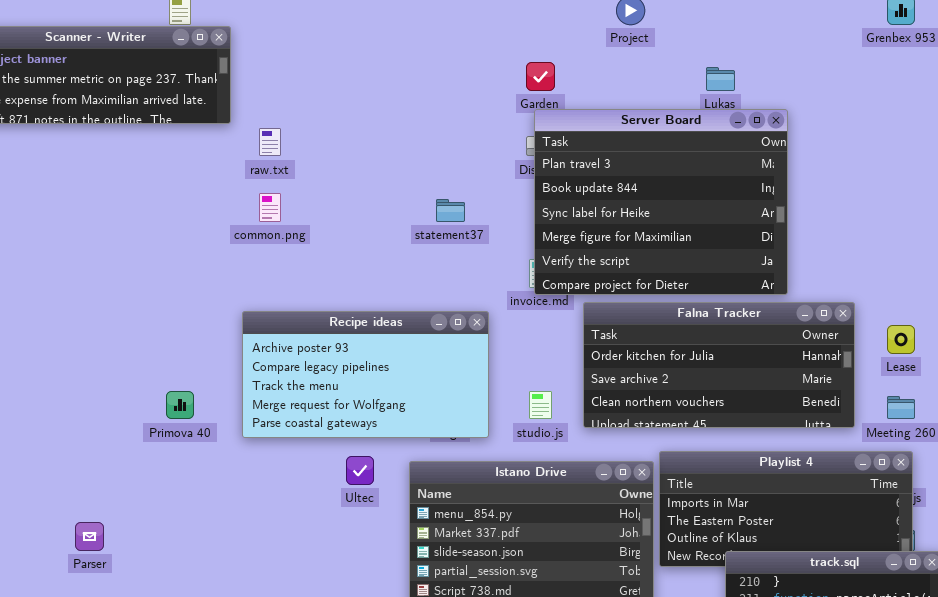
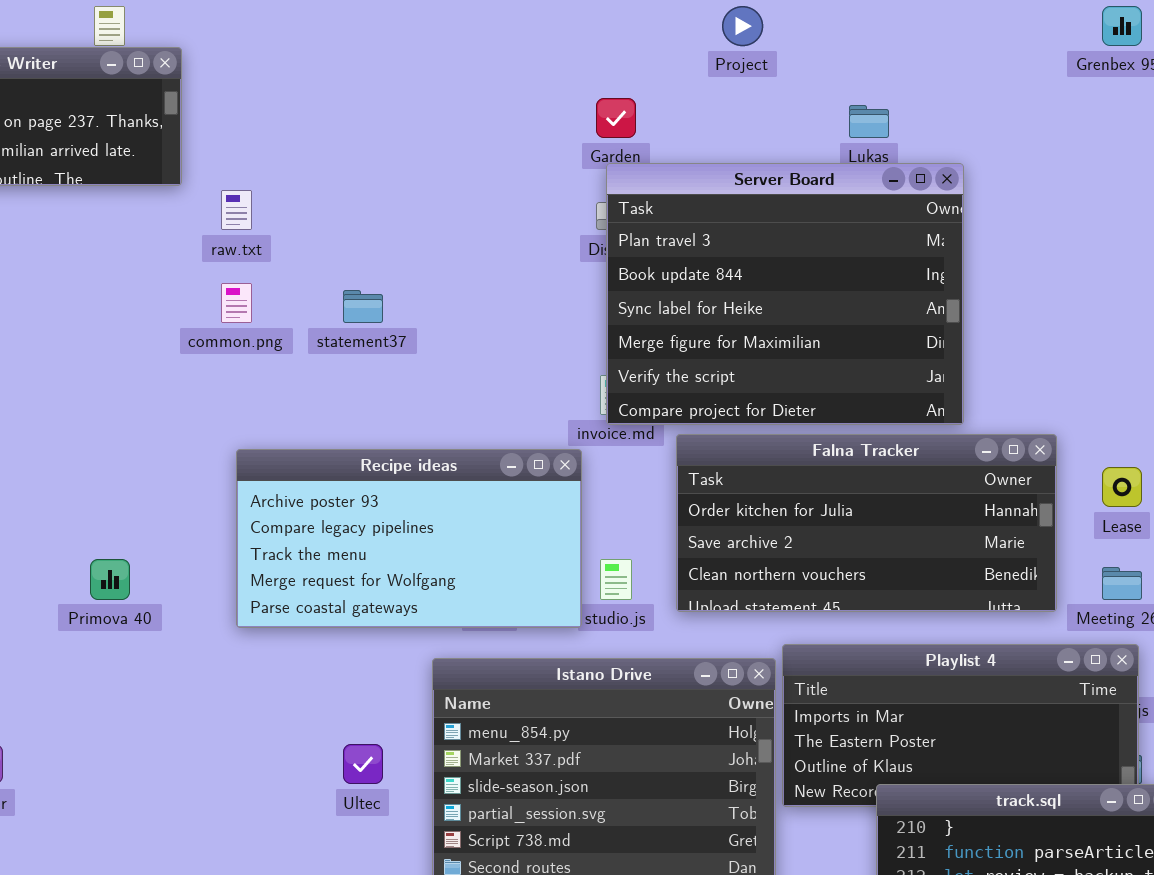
statement37: [436,199,465,222] -> [343,290,383,323], moved
Recipe ideas: [242,311,489,438] -> [236,449,582,628], moved
Ultec: [346,456,374,485] -> [343,744,383,784], moved

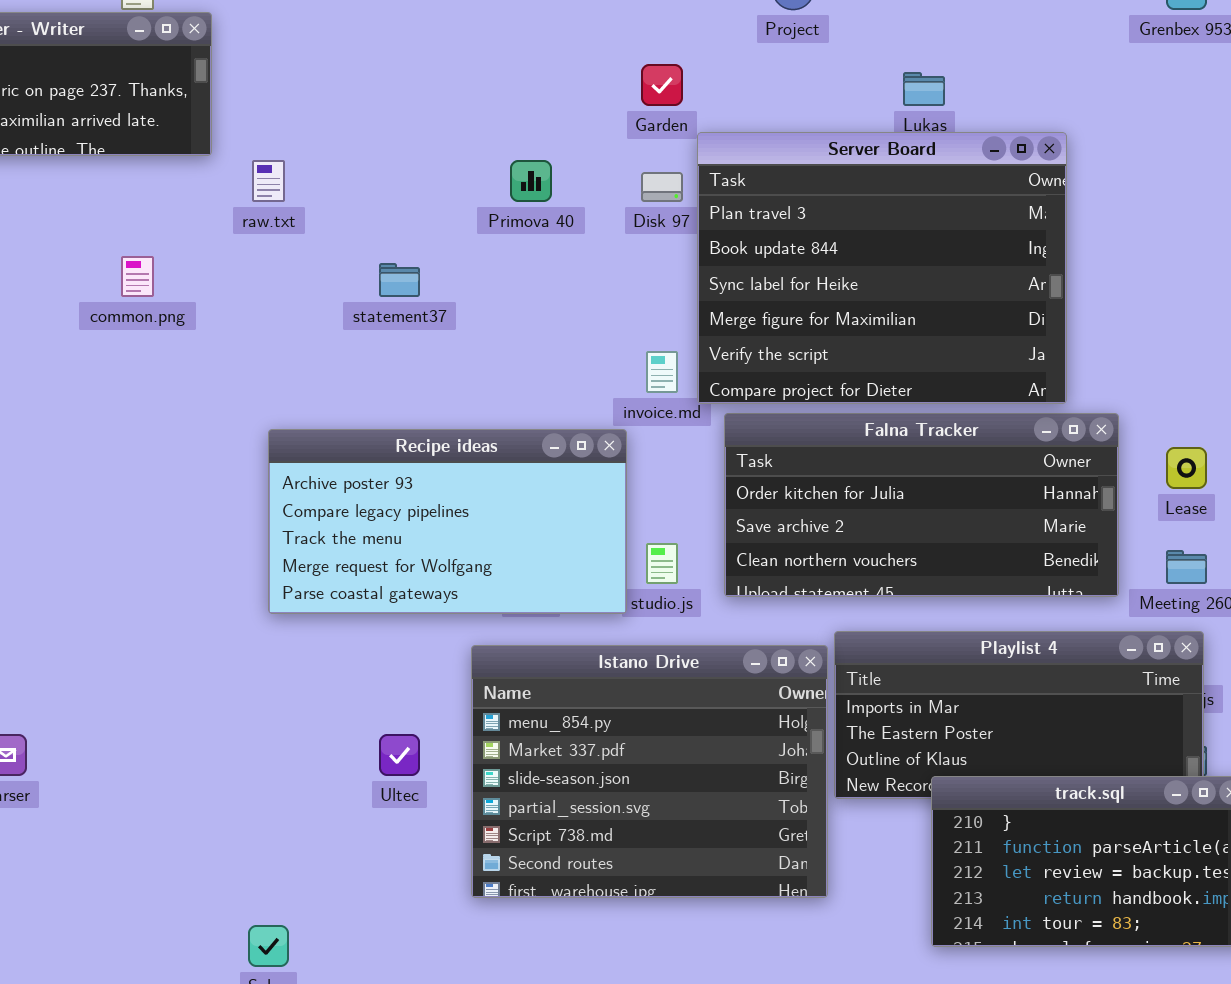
Server Board: [606,163,964,425] -> [697,132,1067,404], moved
common.png: [221,283,252,323] -> [121,256,154,297], moved
Primova 40: [90,559,130,600] -> [510,160,552,202], moved

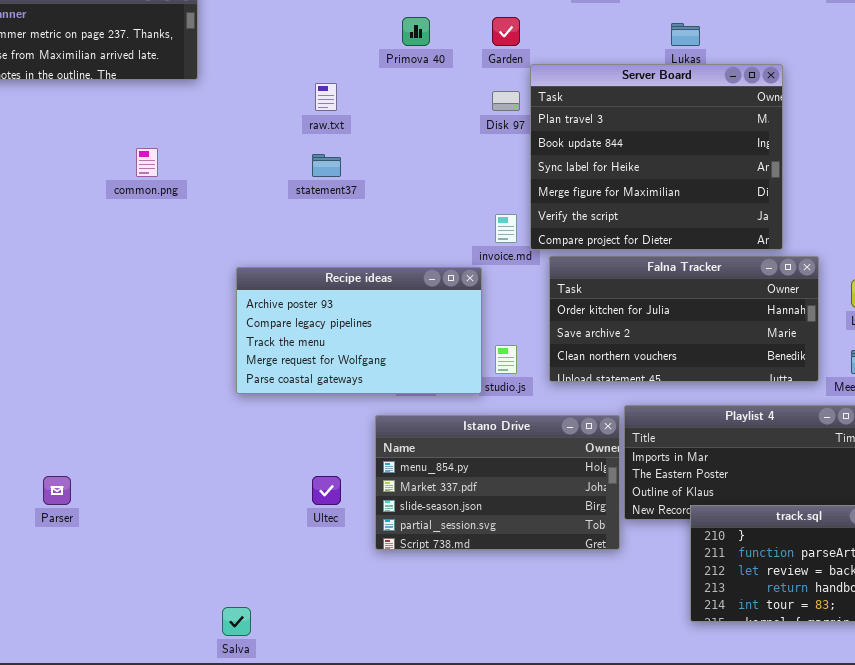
raw.txt: [252,160,285,202] -> [315,83,337,111], moved
Primova 40: [510,160,552,202] -> [402,17,430,46], moved
Istano Drive: [471,645,828,898] -> [375,415,620,550], resized

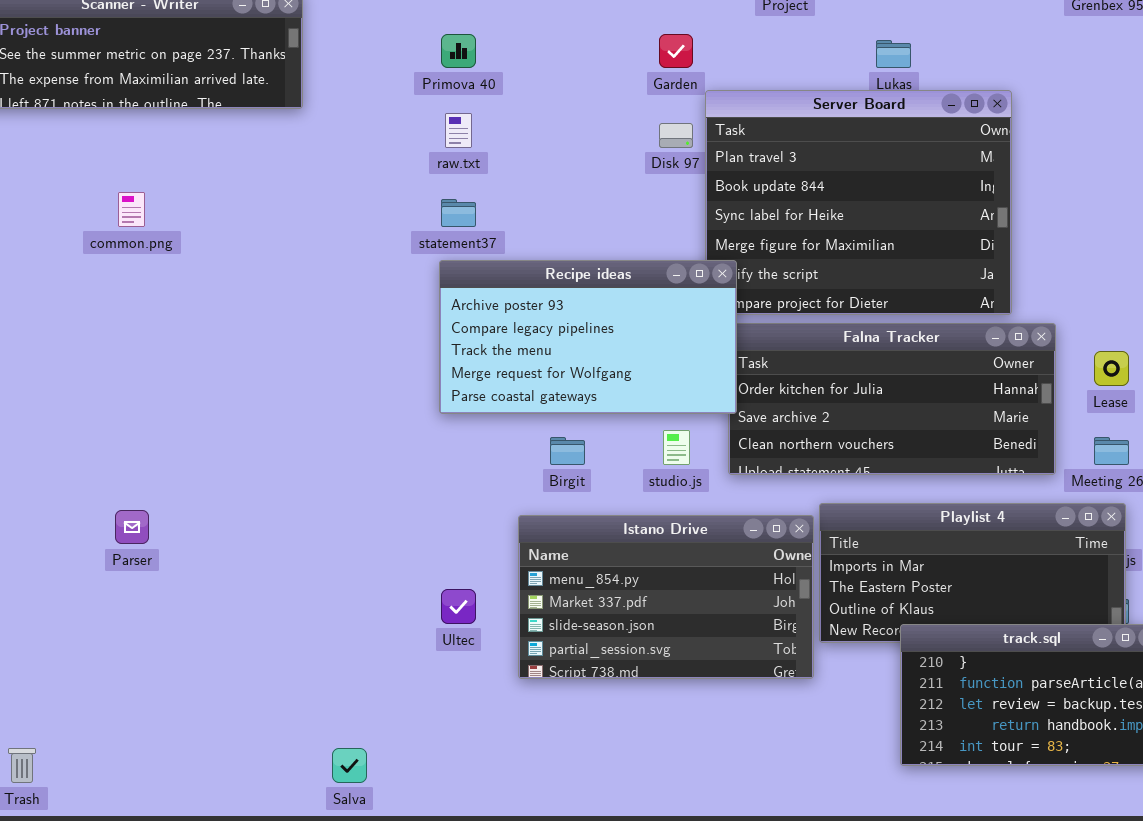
Primova 40: [402,17,430,46] -> [441,34,476,68], moved
common.png: [136,148,158,177] -> [118,192,145,227], moved
Recipe ideas: [236,267,482,394] -> [439,260,737,414], moved
Parser: [43,476,71,505] -> [115,510,149,544], moved

